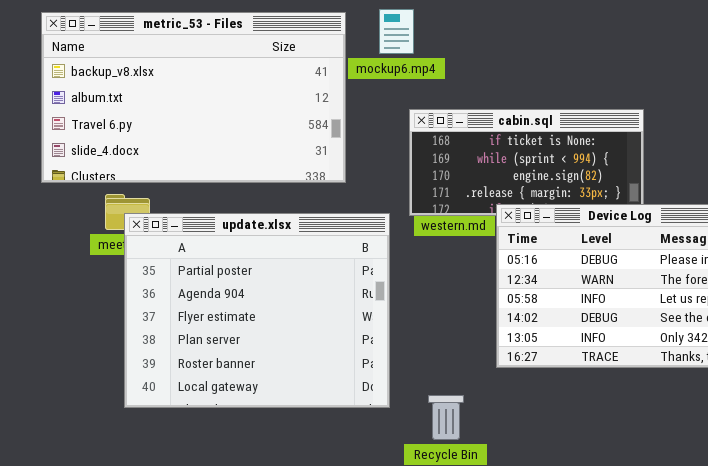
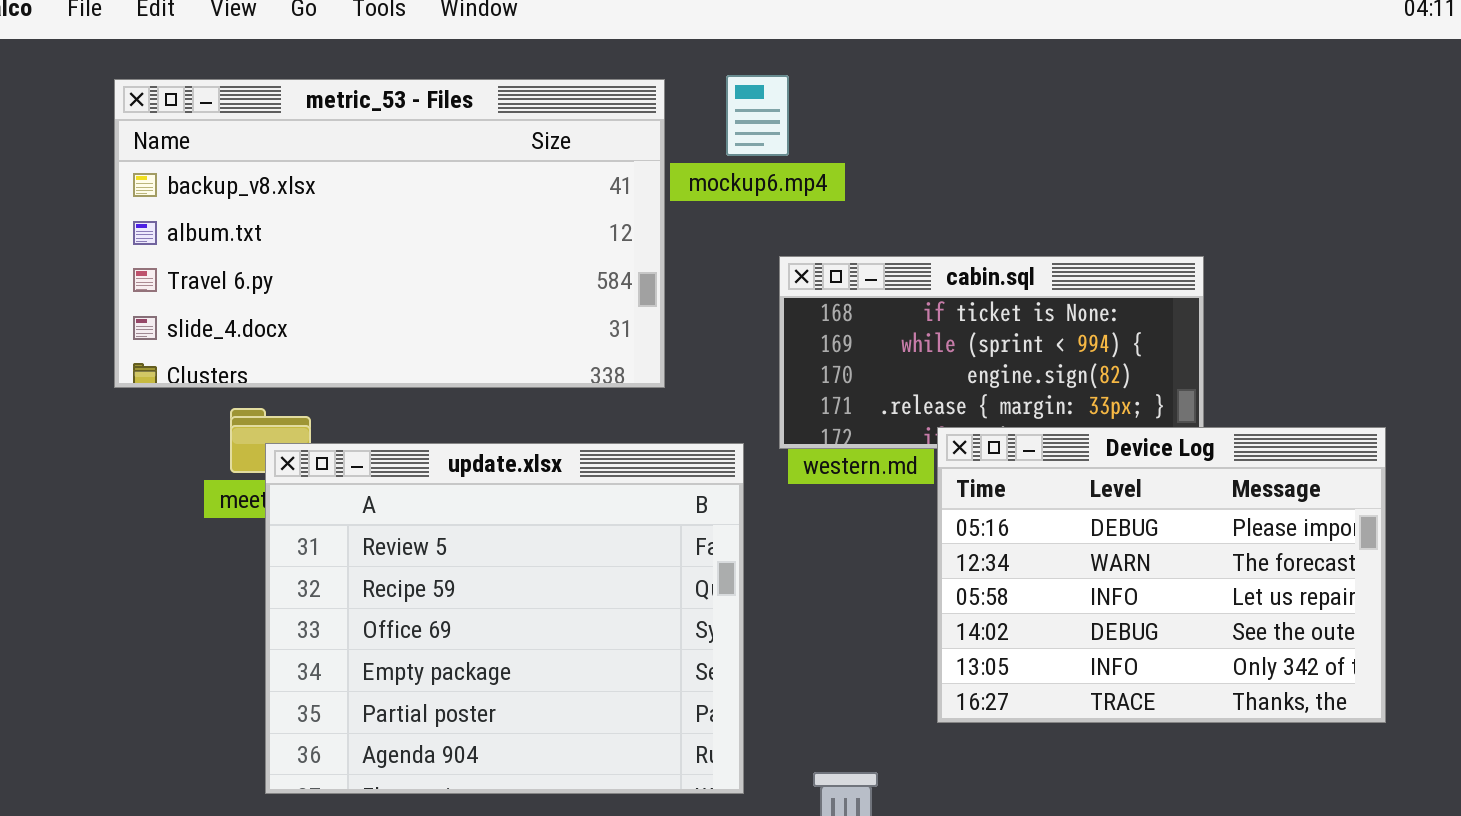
update.xlsx: [124,213,390,408] -> [265,443,744,794], scrolled up 4 rows

